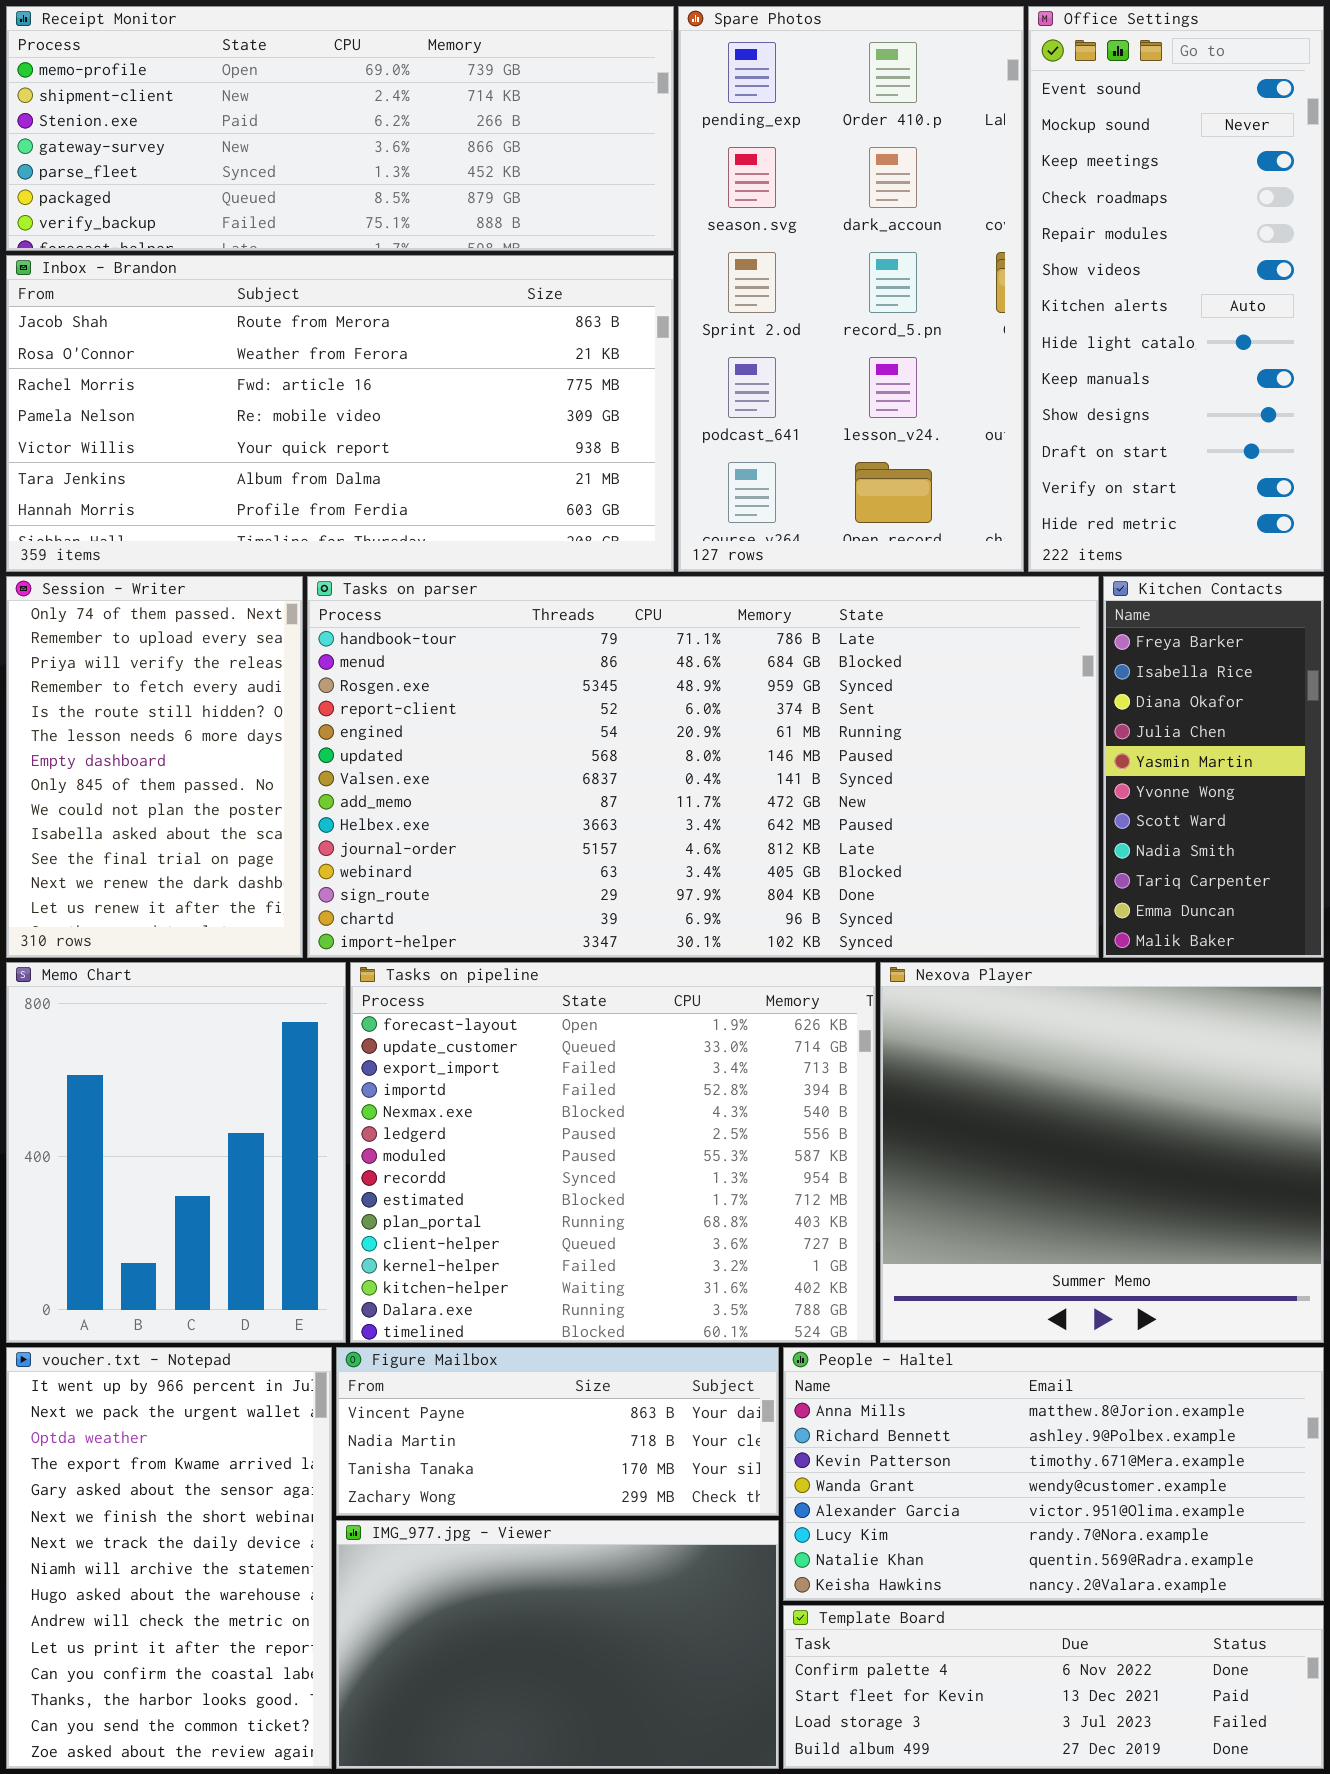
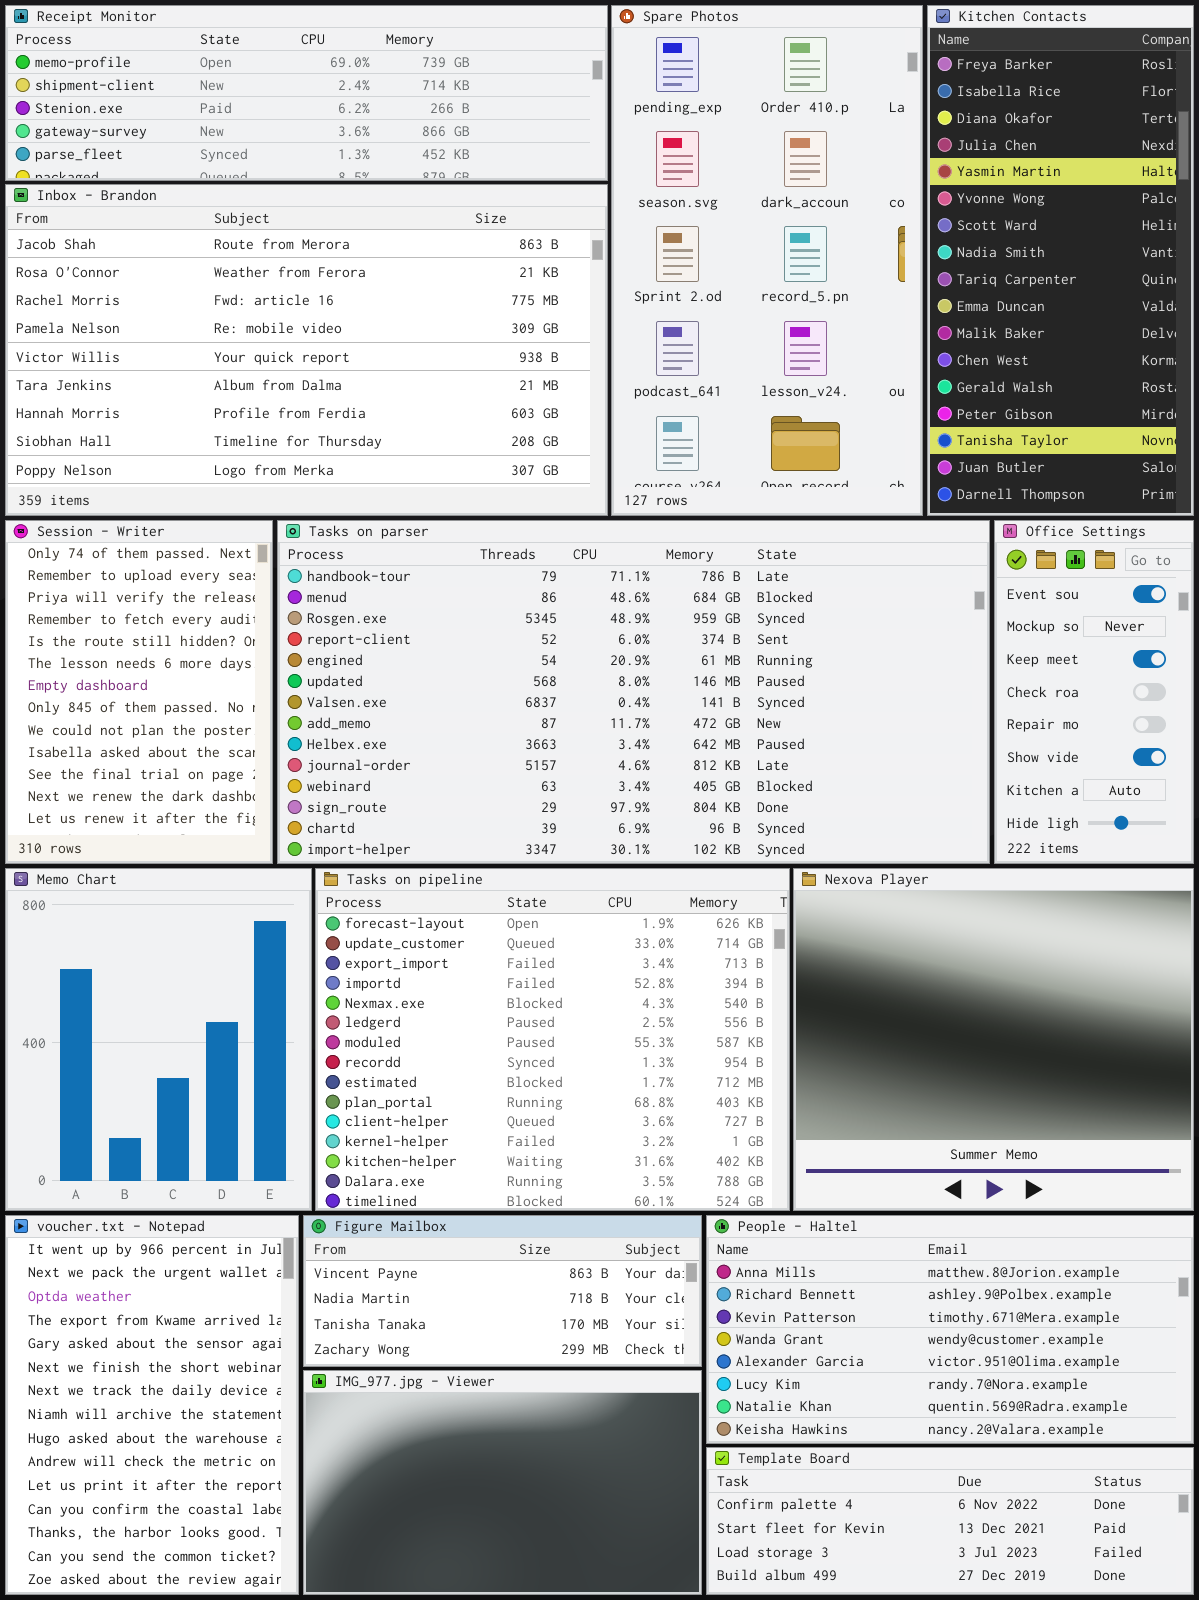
Receipt Monitor: [6,6,674,251] -> [5,5,608,181], resized
Office Settings: [1028,6,1324,572] -> [994,520,1194,864], moved, resized
Inbox - Brandon: [6,255,674,572] -> [5,184,608,516], resized
Kitchen Contacts: [1103,576,1324,958] -> [927,5,1194,516], moved, resized

